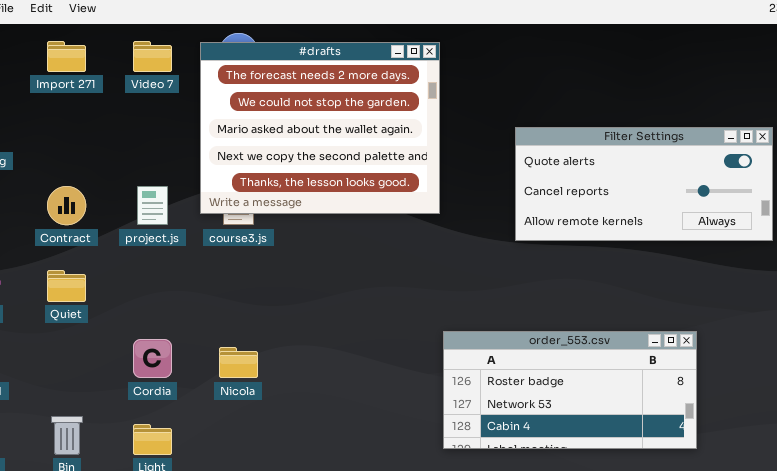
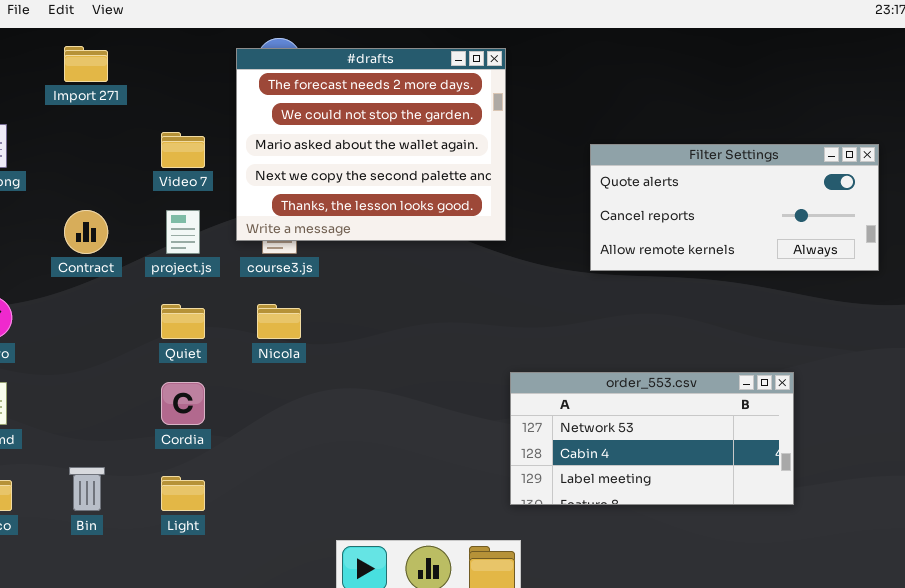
Video 7: [133,41,172,72] -> [161,132,205,168], moved
Quiet: [47,270,86,302] -> [161,304,205,339], moved
order_553.csv: [443,331,697,449] -> [510,372,794,505], scrolled down 1 row
Nicola: [219,347,258,378] -> [257,304,301,339], moved

